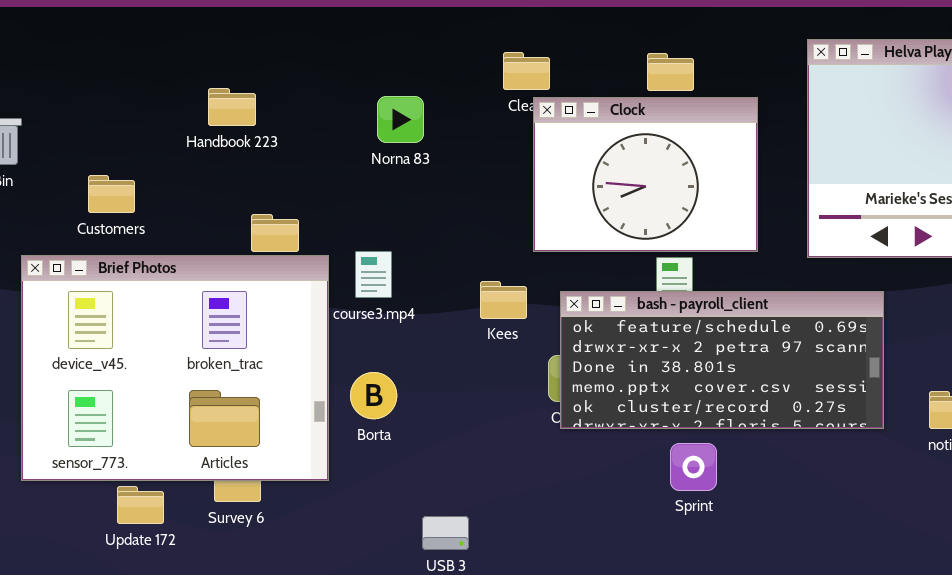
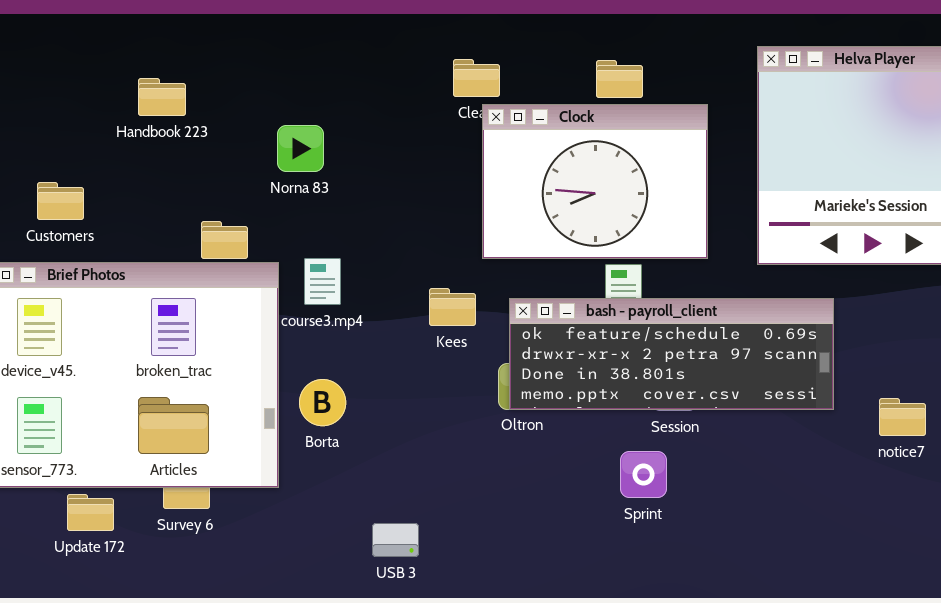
Handbook 223: [208,88,256,126] -> [138,78,186,116], moved
Norna 83: [377,96,424,143] -> [277,125,324,172], moved
bash - payroll_client: [560,291,884,429] -> [509,298,834,410], resized

